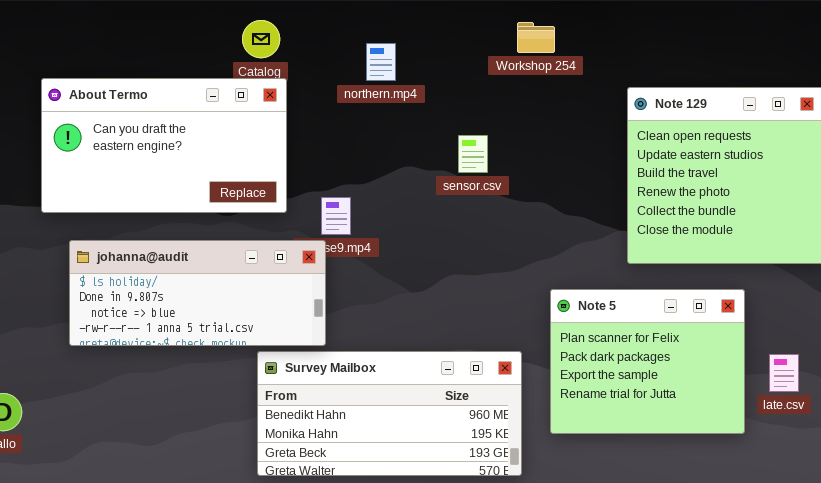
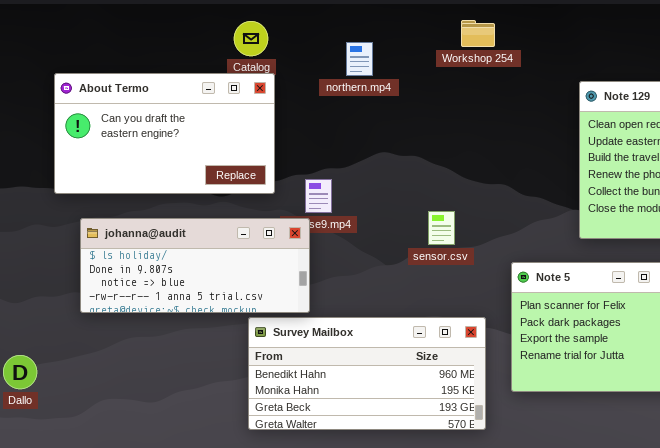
Workshop 254: [517,22,555,53] -> [461,20,495,47], moved
sensor.csv: [458,135,488,173] -> [428,211,455,245], moved

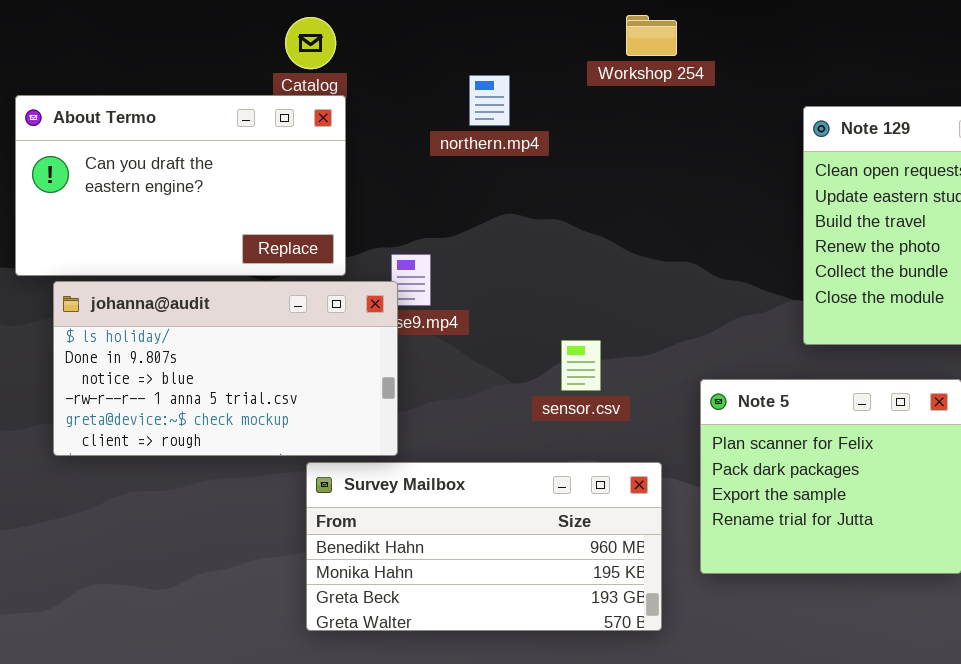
northern.mp4: [346,42,373,76] -> [469,75,510,126], moved
sensor.csv: [428,211,455,245] -> [561,340,601,391], moved
johanna@audit: [80,218,310,313] -> [53,281,398,456], resized

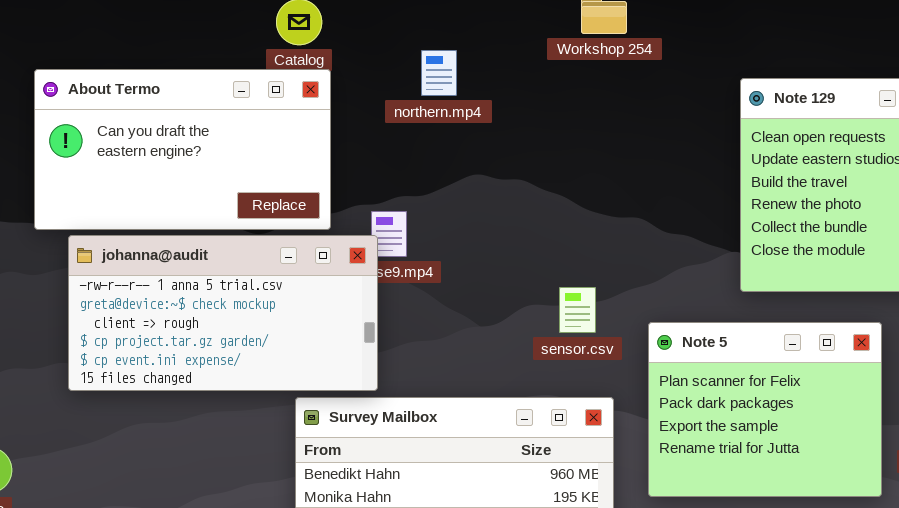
northern.mp4: [469,75,510,126] -> [421,50,457,96], moved
johanna@audit: [53,281,398,456] -> [68,235,378,391], scrolled down 3 rows
sensor.csv: [561,340,601,391] -> [559,287,596,333], moved

